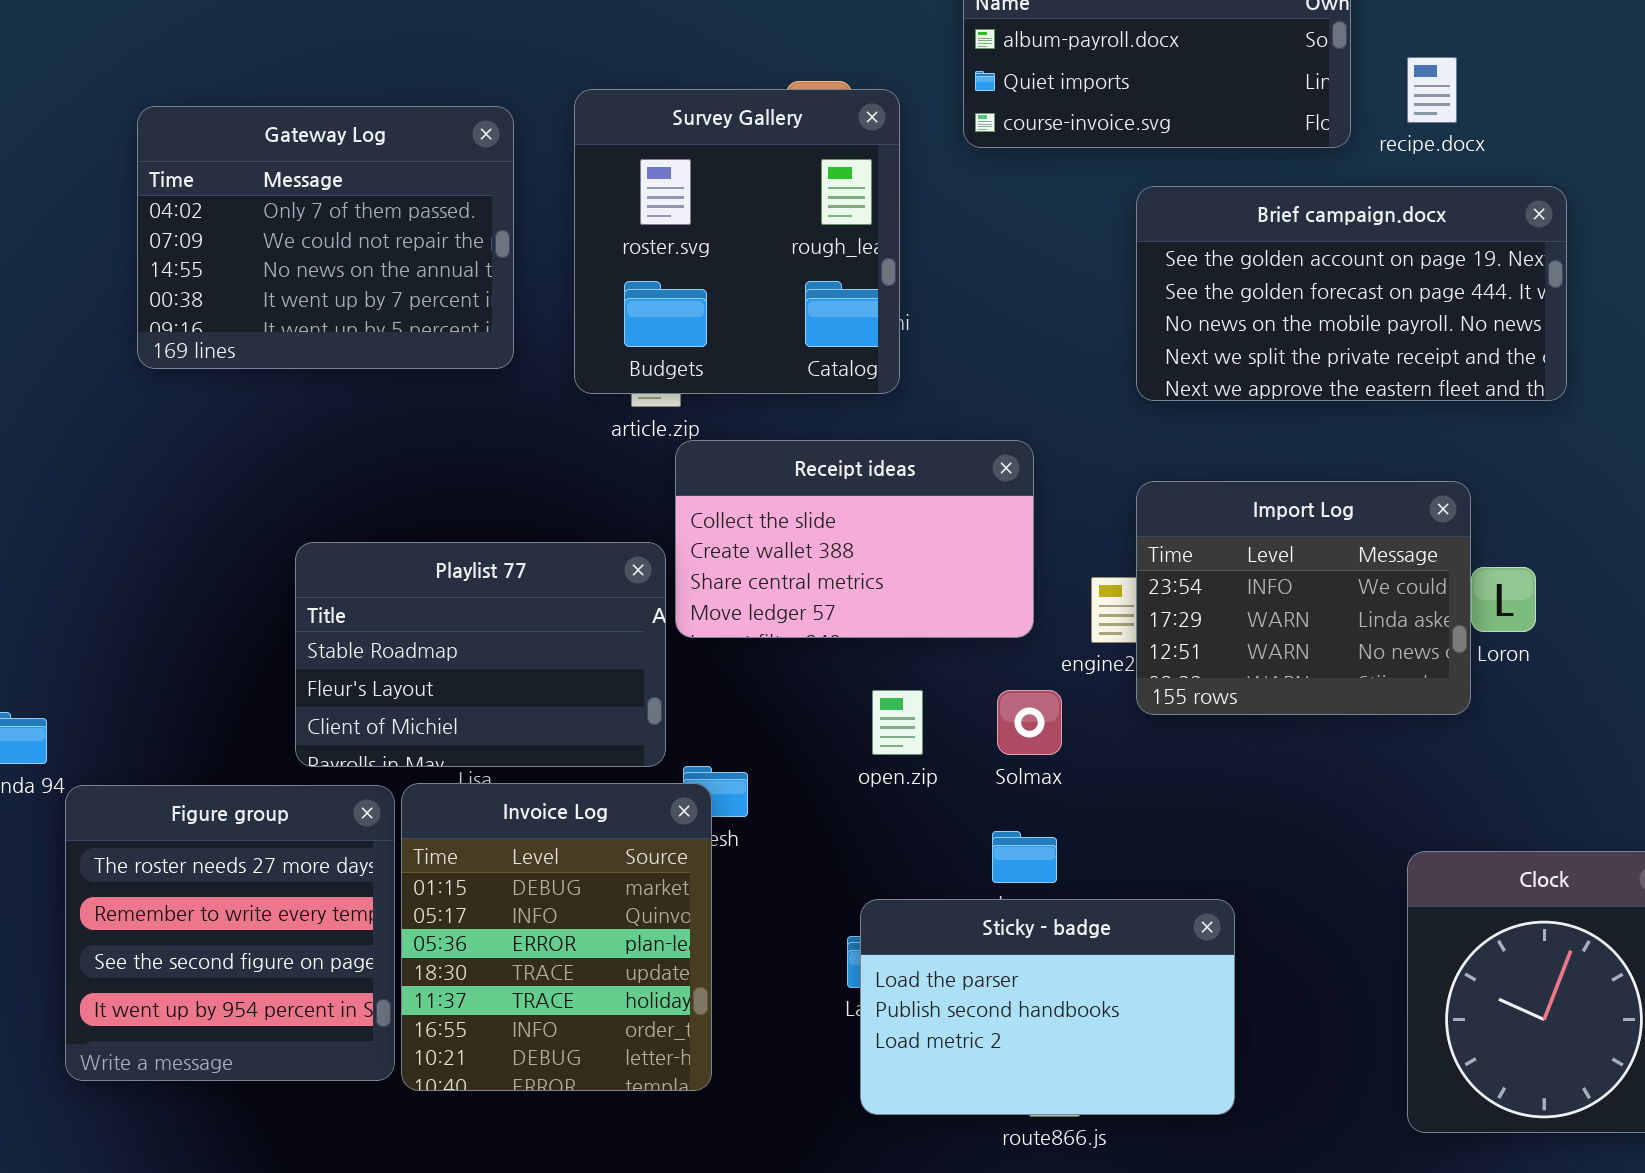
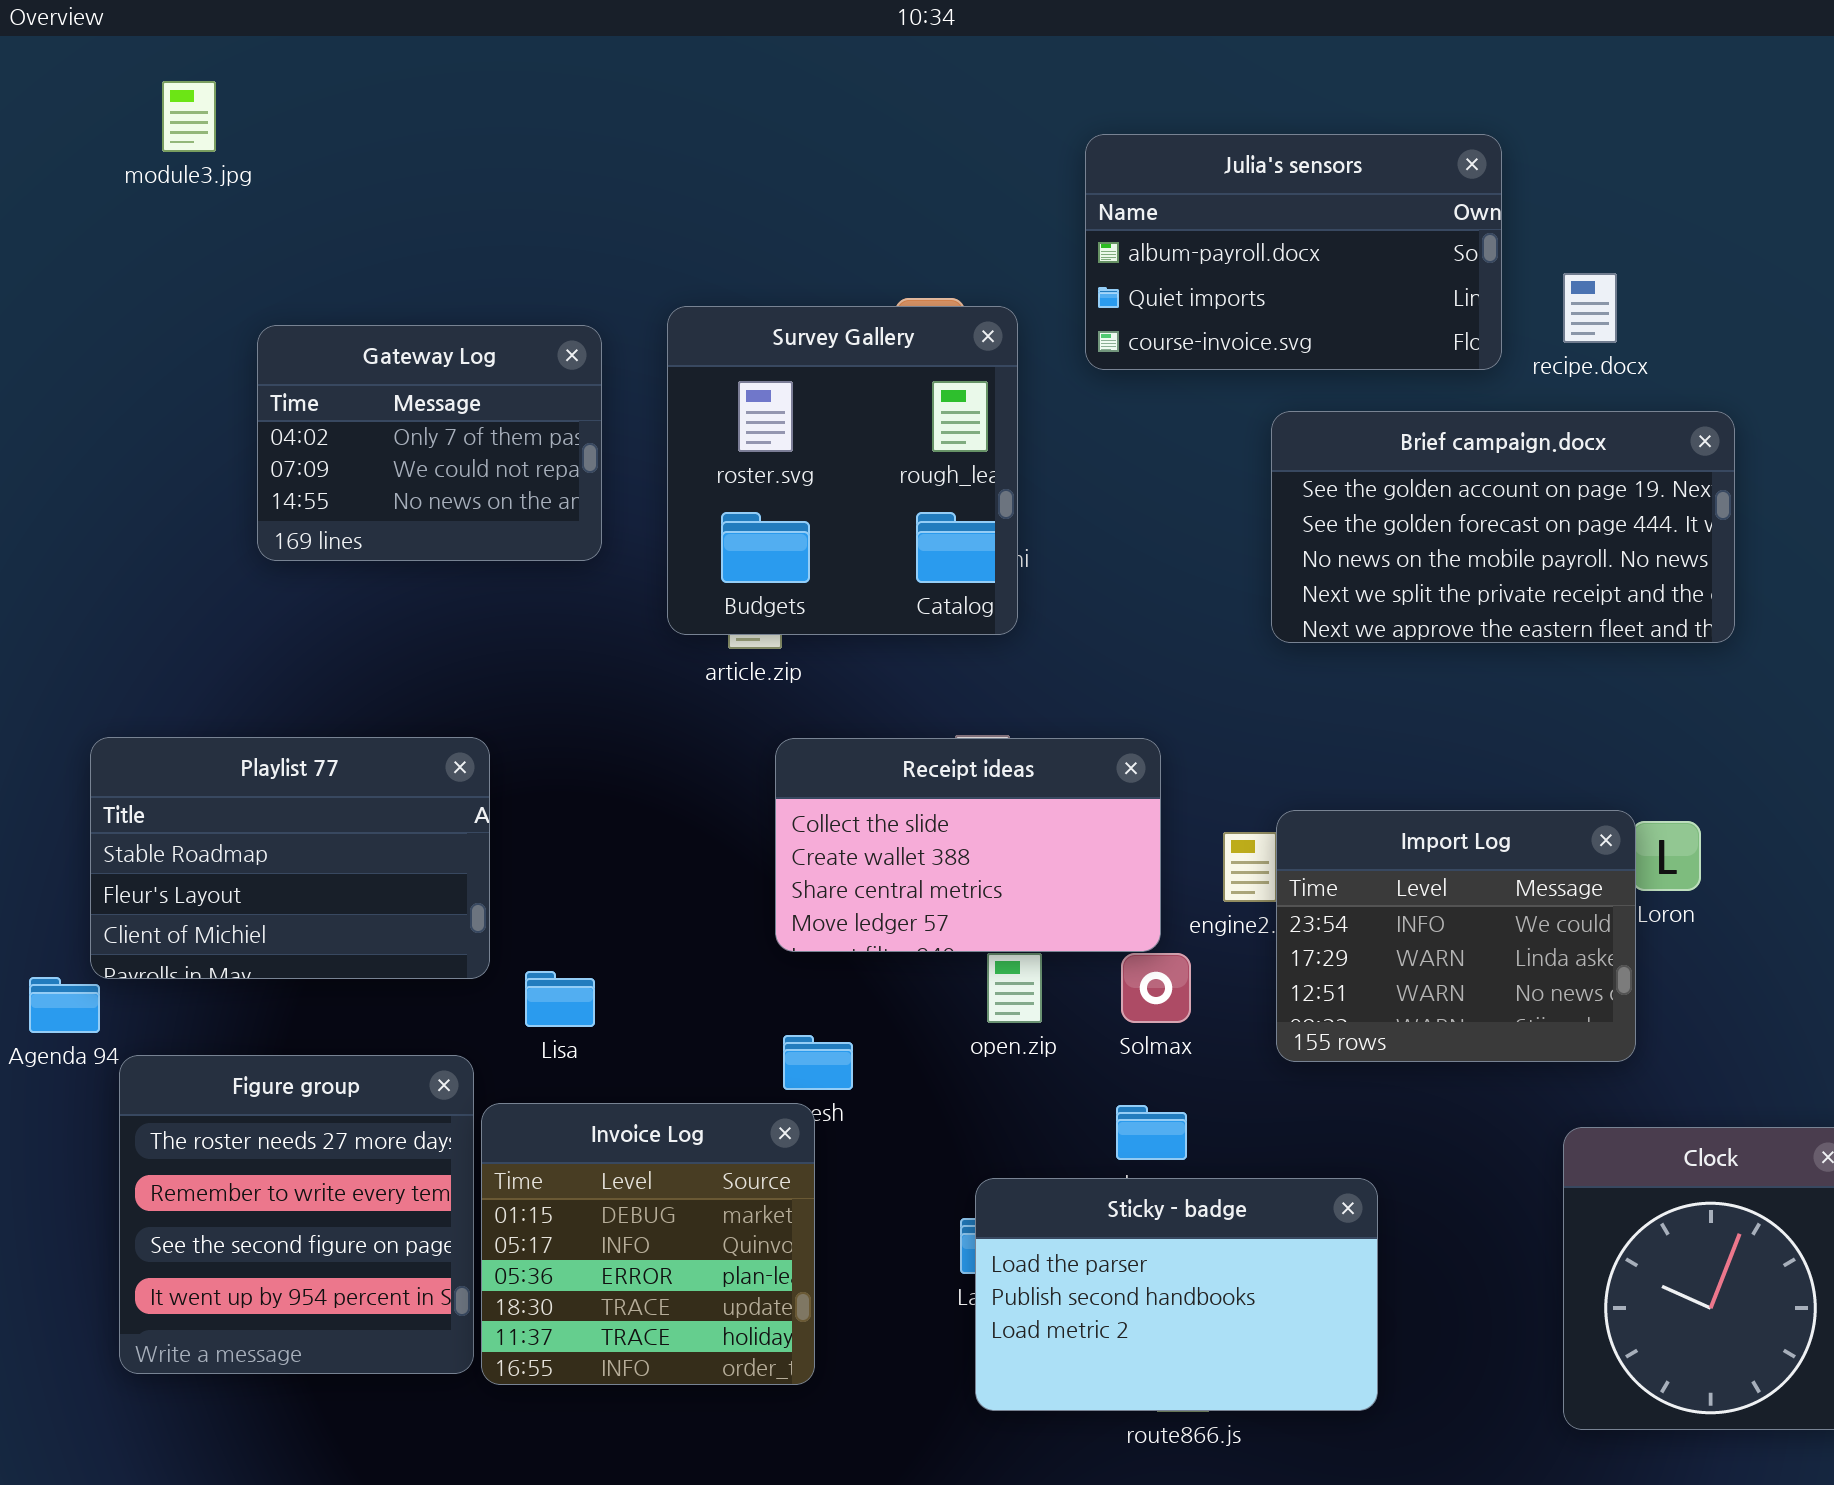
Gateway Log: [137,106,514,369] -> [257,325,602,561], resized
Receipt ideas: [675,440,1034,638] -> [775,738,1161,952], moved
Import Log: [1136,481,1471,715] -> [1276,810,1636,1062], moved
Playlist 77: [295,542,666,767] -> [90,737,490,979], moved
Invoice Log: [401,783,712,1091] -> [481,1103,815,1385], resized

